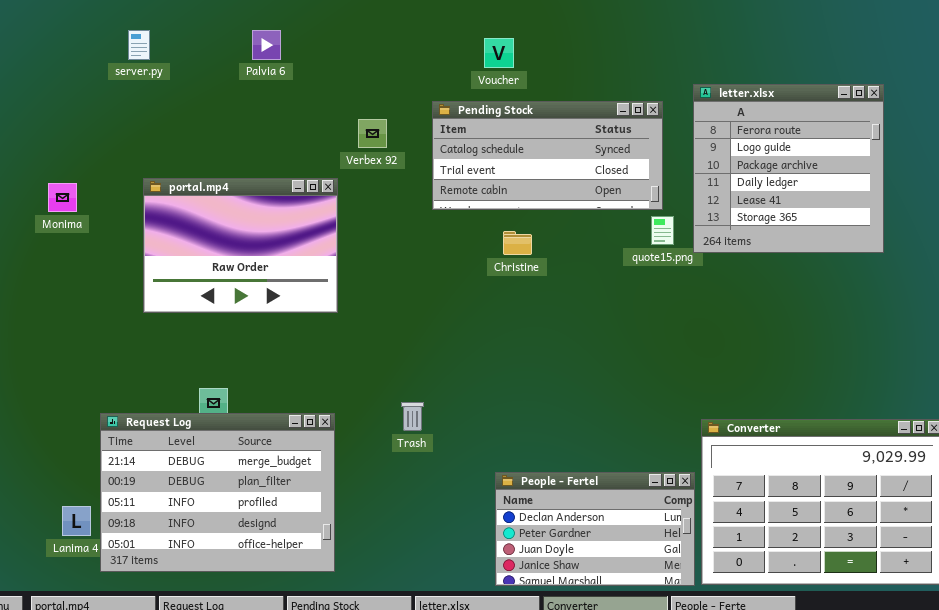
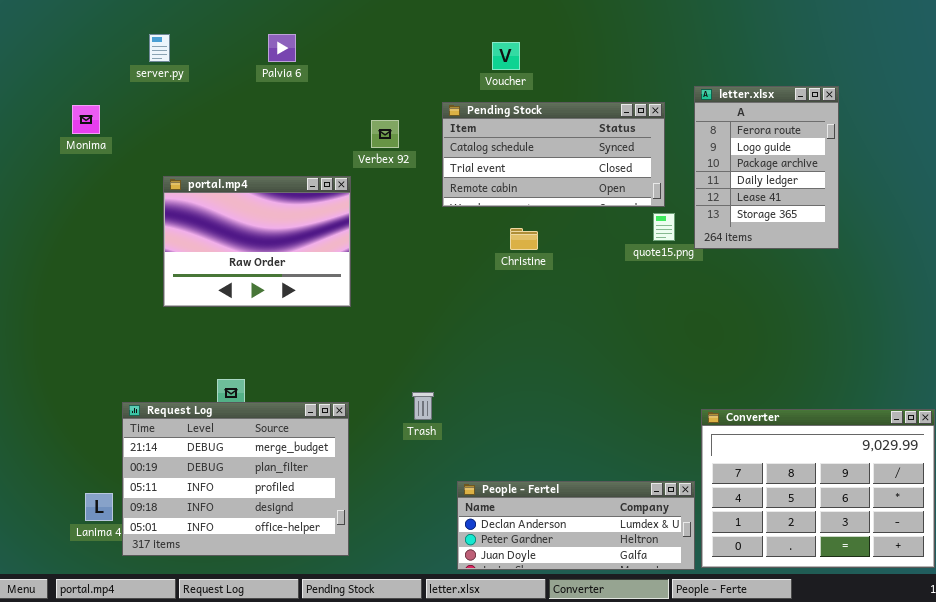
letter.xlsx: [693,84,884,253] -> [694,86,839,249], resized
Monima: [48,183,77,212] -> [72,105,100,134], moved
People - Fertel: [495,472,695,586] -> [457,481,695,570], resized

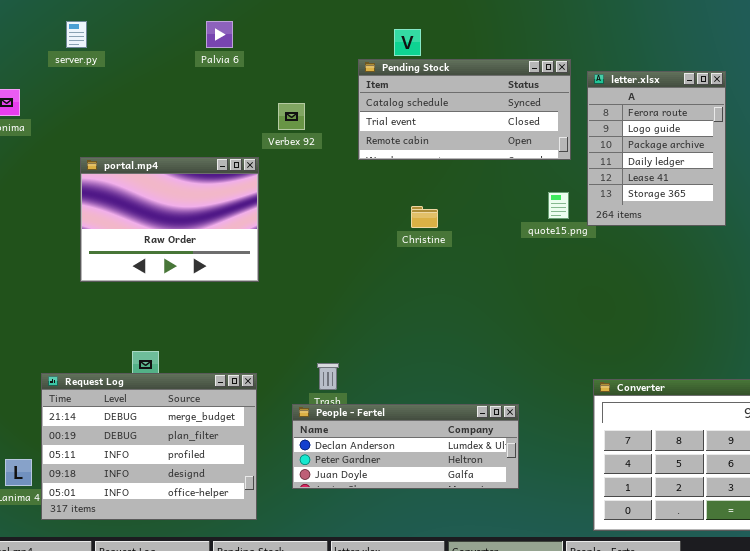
Palvia 6: [268,34,296,62] -> [206,21,233,48], moved
Pending Stock: [442,102,665,207] -> [358,59,571,160], moved
People - Fertel: [457,481,695,570] -> [292,404,519,489], moved

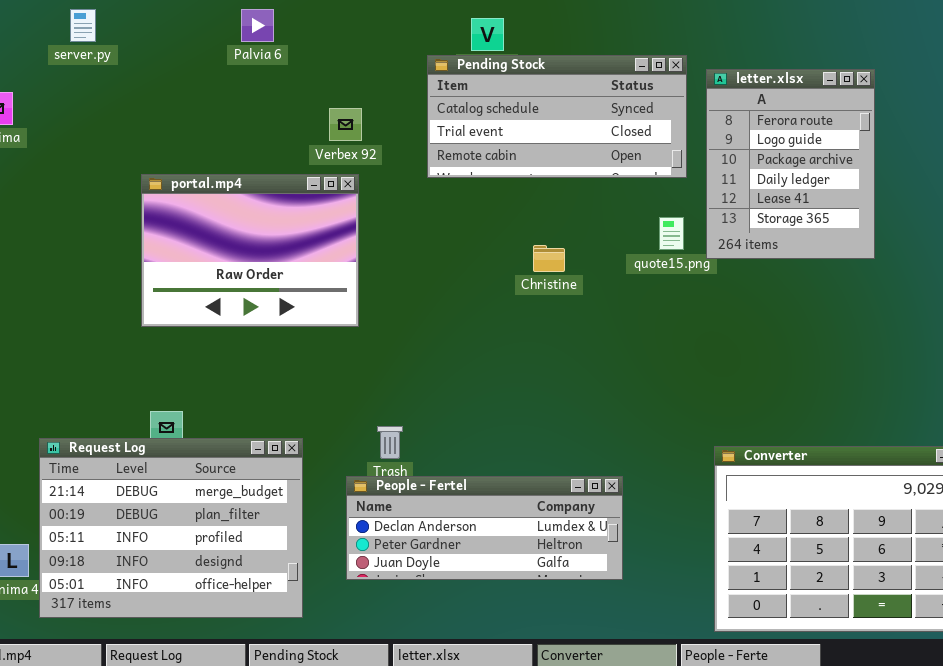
portal.mp4: [80,157,259,282] -> [141,174,359,327], moved
Christine: [411,206,438,228] -> [533,245,565,272], moved

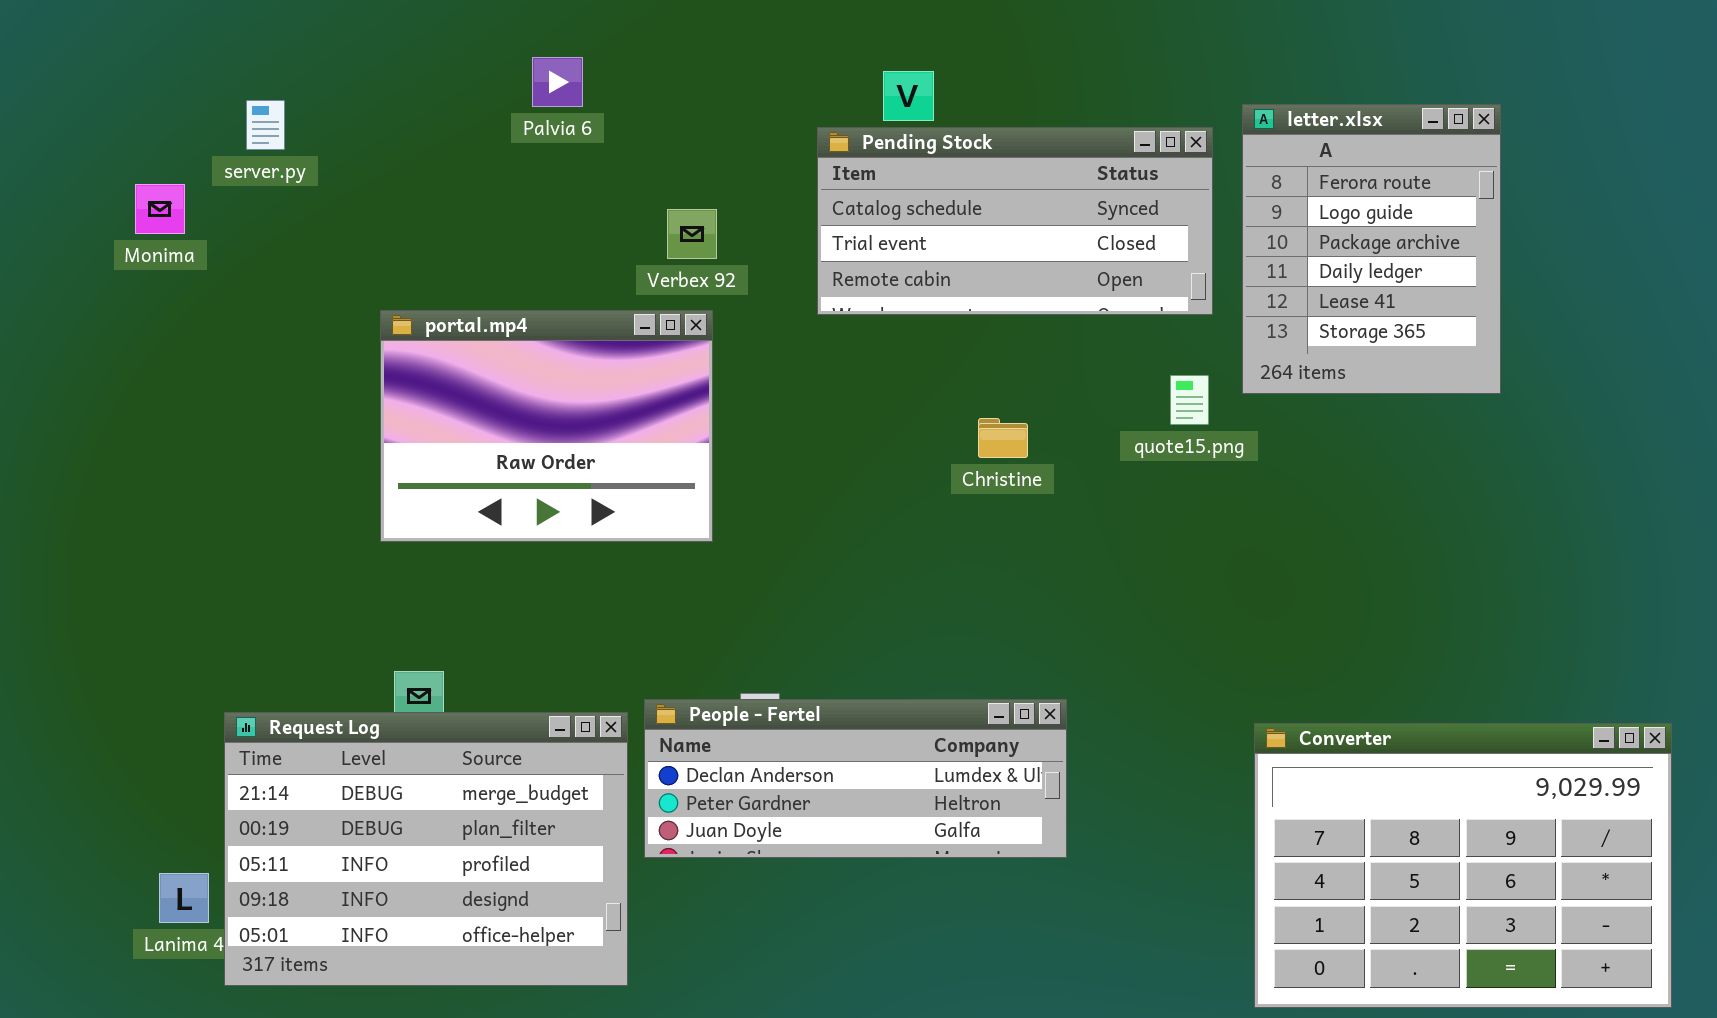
server.py: [70,9,96,42] -> [246,100,285,150], moved
letter.xlsx: [706,69,875,259] -> [1242,104,1501,394], moved
People - Fertel: [346,476,623,580] -> [644,699,1067,858], moved

